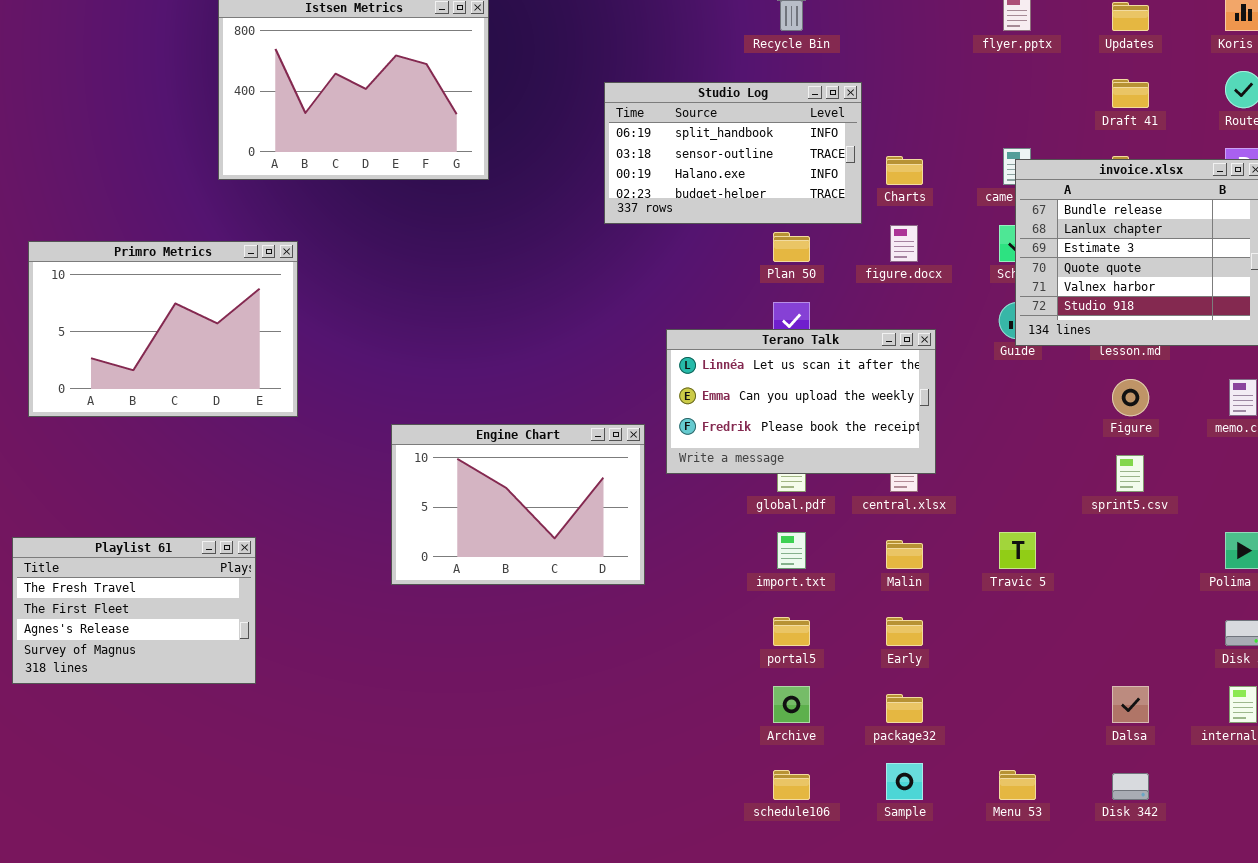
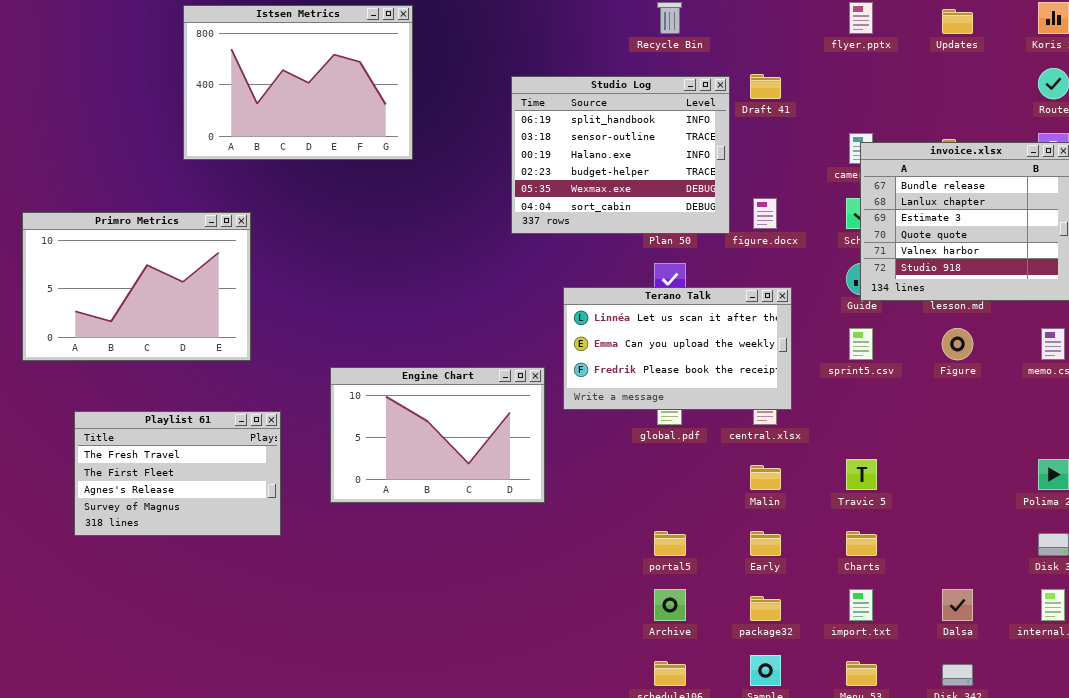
Draft 41: [1112,79,1149,108] -> [750,74,781,99], moved
Studio Log: [604,82,862,224] -> [511,76,730,234], resized
Charts: [886,156,923,185] -> [846,531,877,556], moved
sprint5.csv: [1116,455,1144,492] -> [849,328,873,360], moved
import.txt: [777,532,806,569] -> [849,589,873,621], moved
Playlist 61: [12,537,256,684] -> [74,411,281,536], moved

